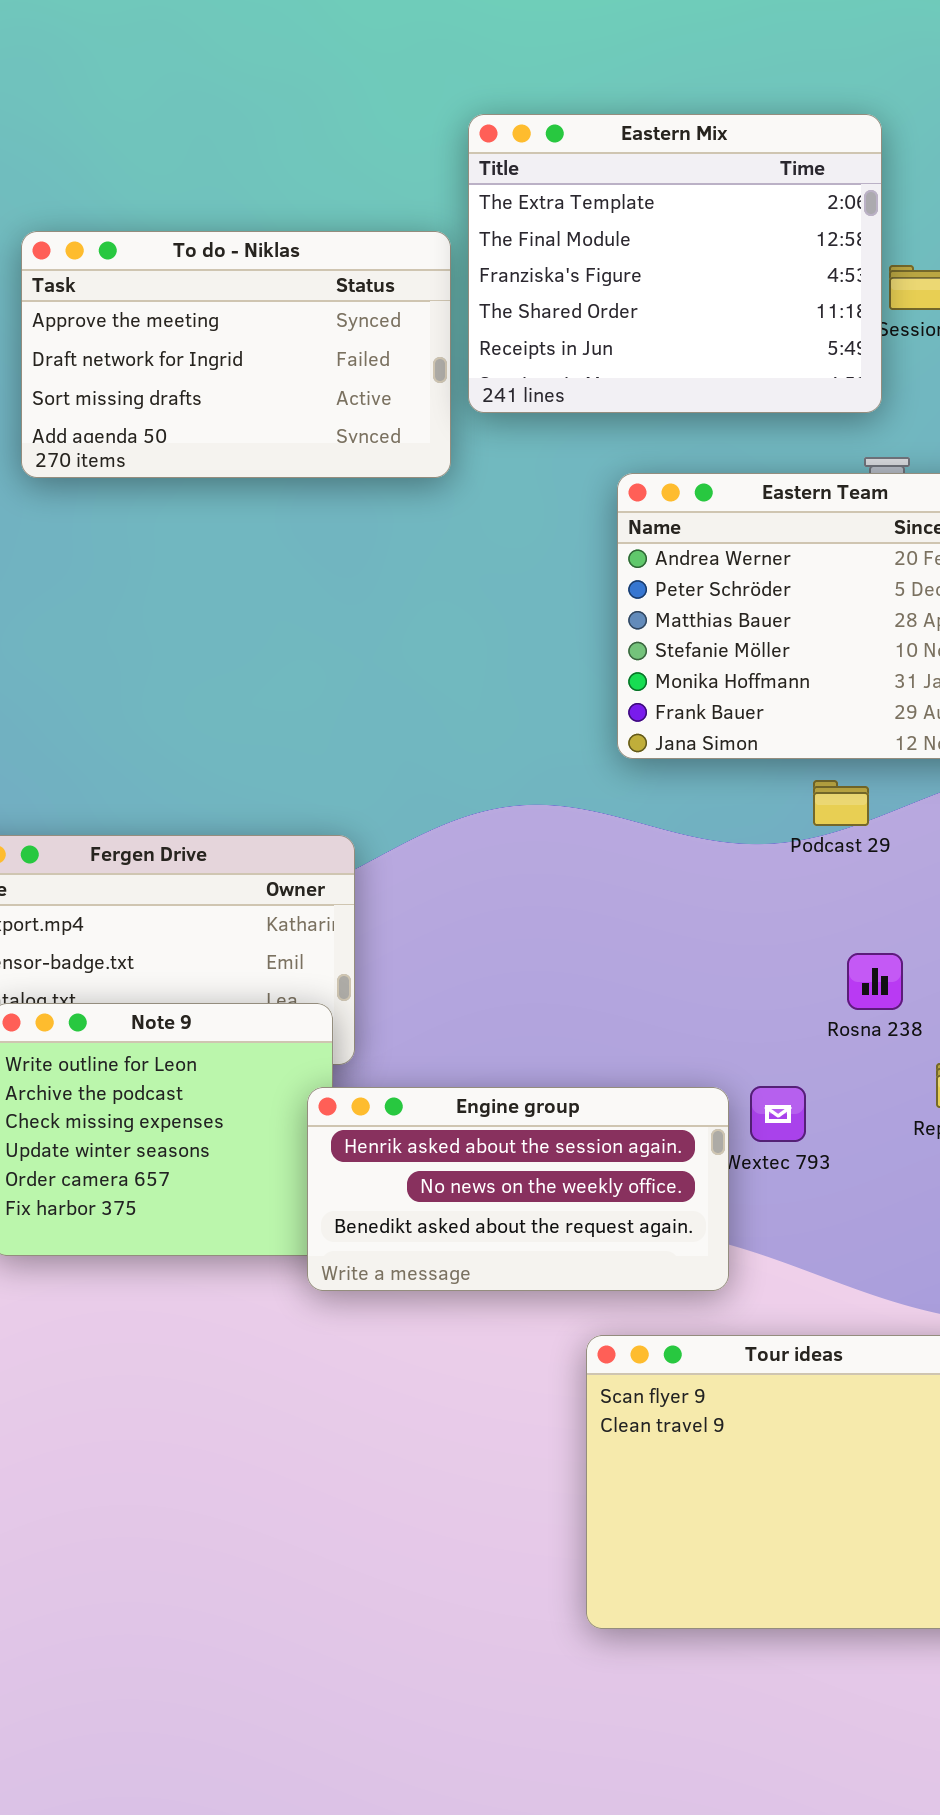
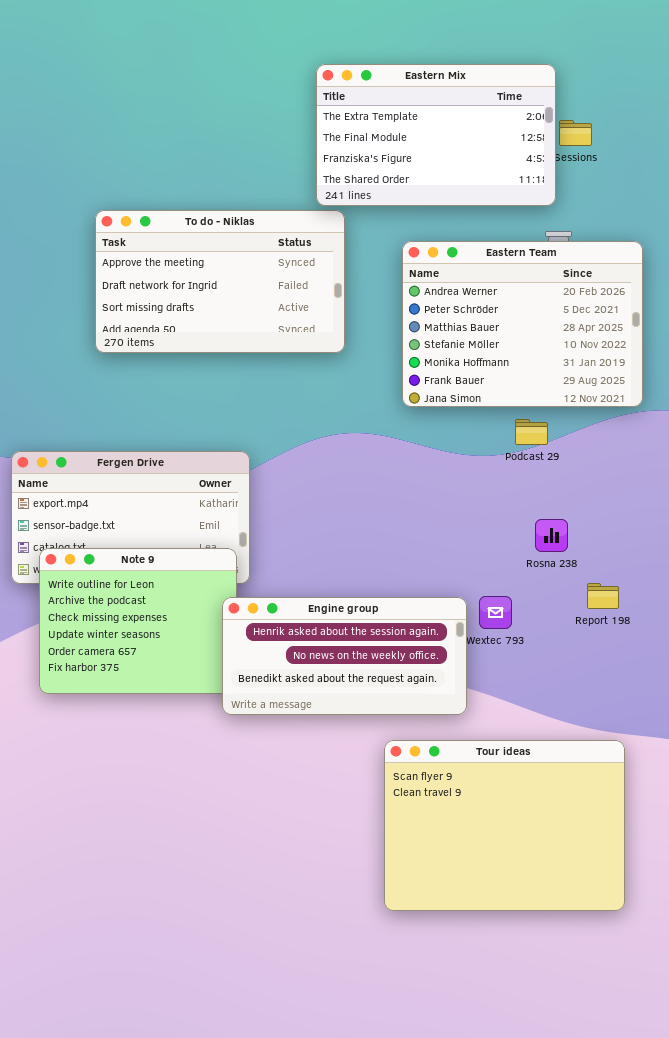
Eastern Mix: [468,114,882,413] -> [316,64,556,206], resized
To do - Niklas: [21,231,451,478] -> [95,210,345,353], moved

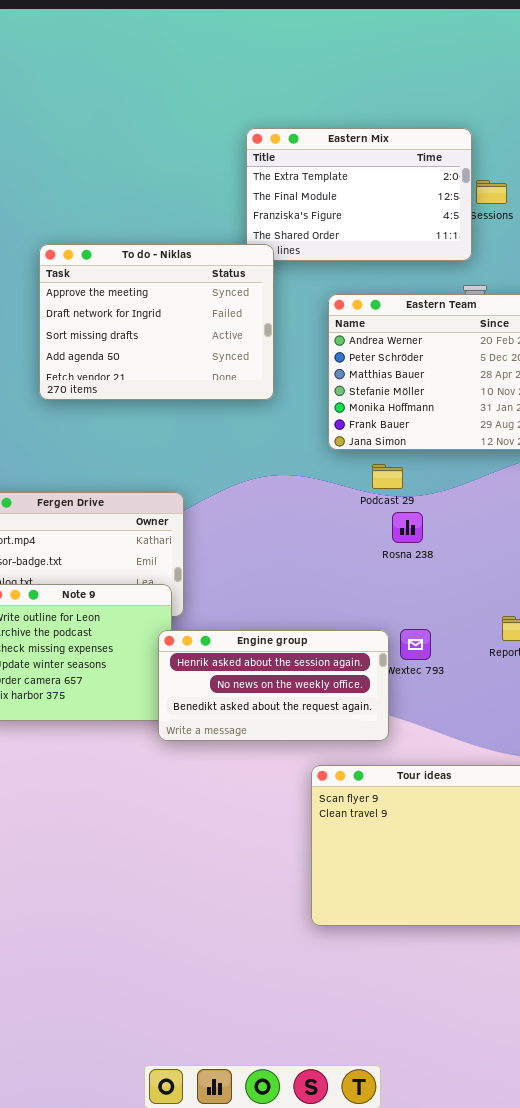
To do - Niklas: [95,210,345,353] -> [39,244,274,400], resized
Podcast 29: [515,419,548,445] -> [372,464,403,489], moved
Rosna 238: [535,519,568,552] -> [392,512,423,543], moved

